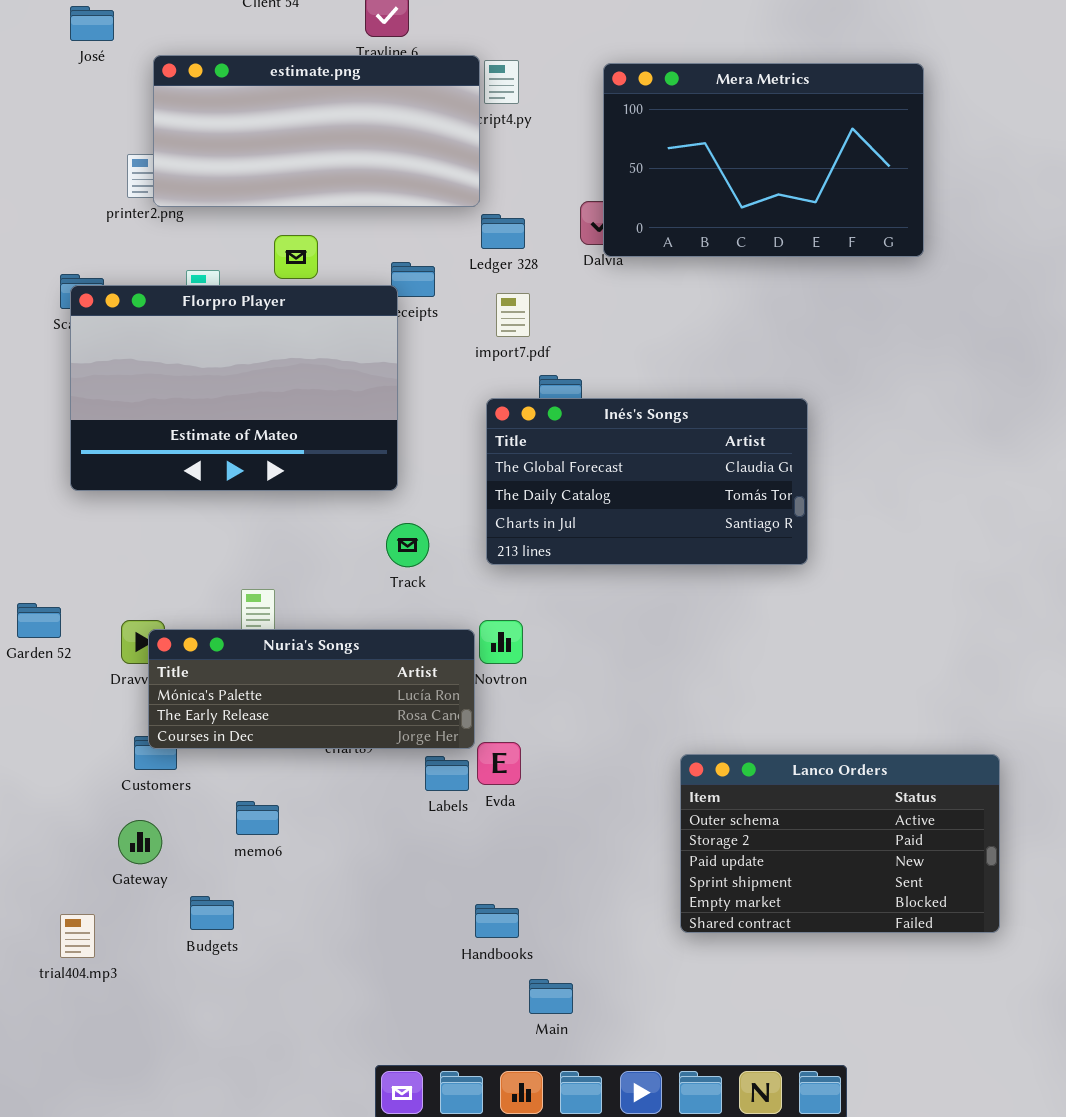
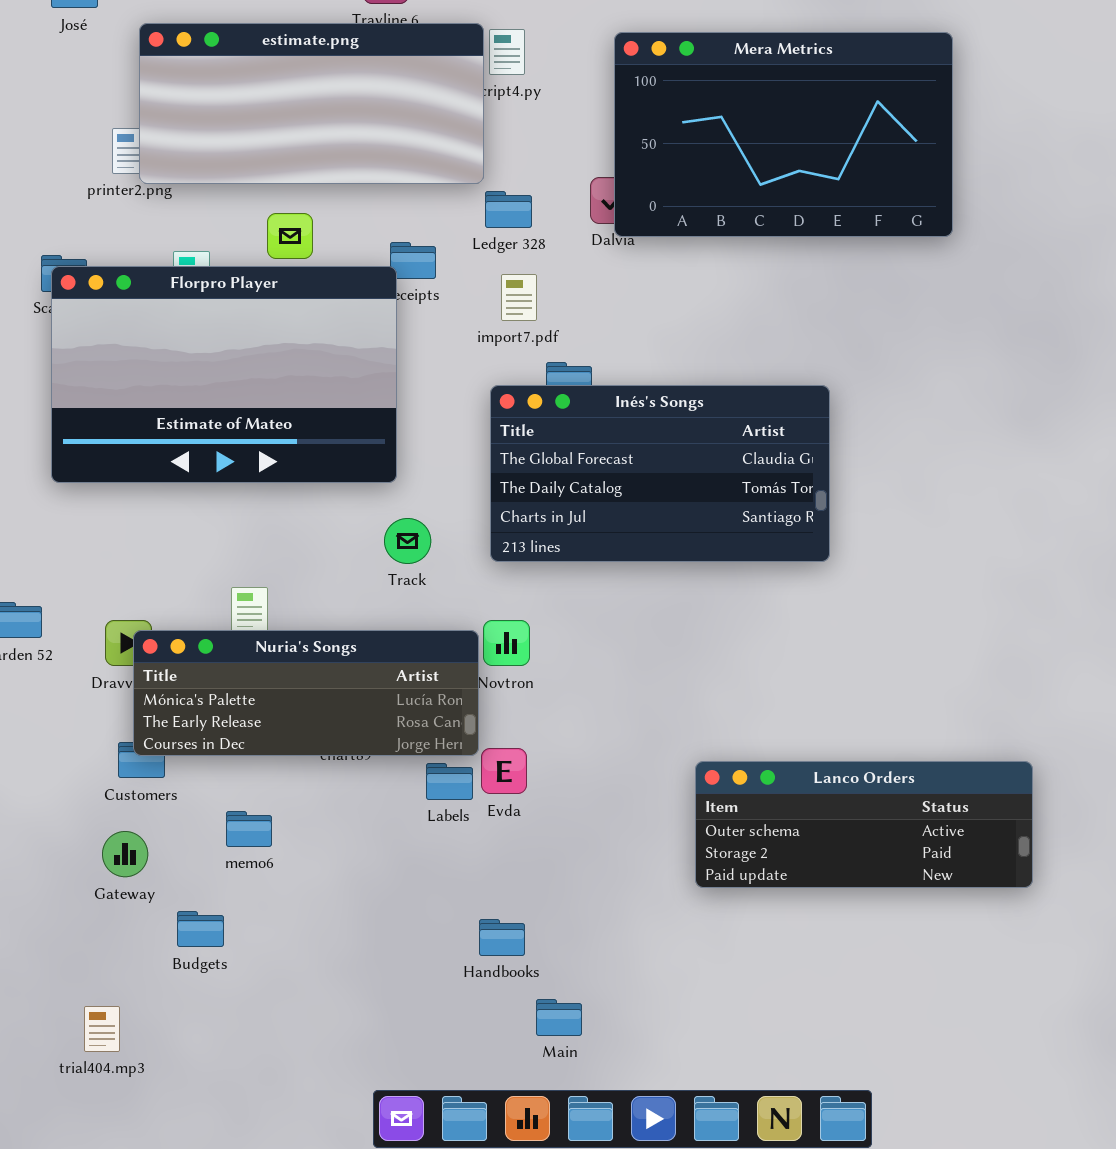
Lanco Orders: [680,754,1000,933] -> [695,761,1033,888], resized
trial404.mp3: [60,914,95,958] -> [84,1006,120,1052], moved

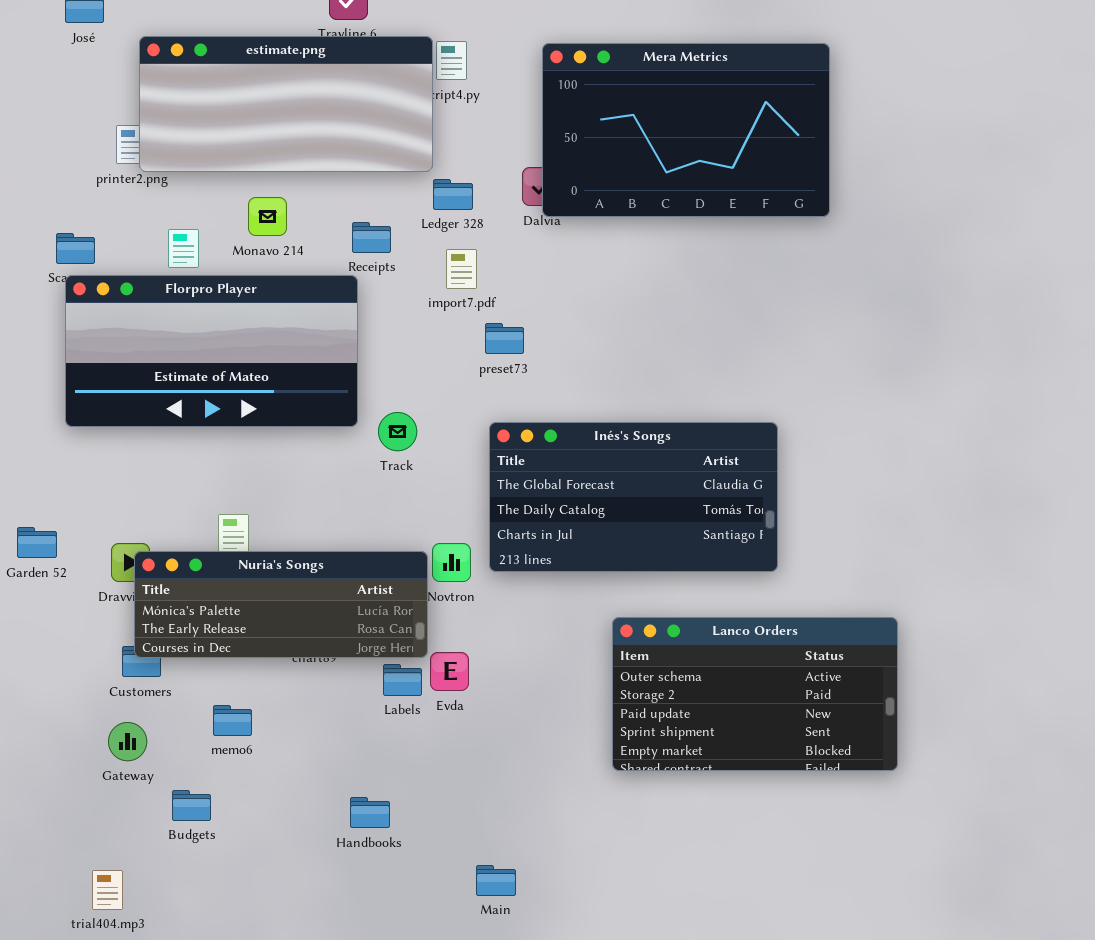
Florpro Player: [51,266,397,483] -> [65,275,358,427], resized
Inés's Songs: [490,385,830,562] -> [489,422,778,572], moved
Track: [384,518,431,564] -> [378,412,417,451], moved
Lanco Orders: [695,761,1033,888] -> [612,617,898,771], resized
Handbooks: [479,919,525,956] -> [350,797,390,828], moved

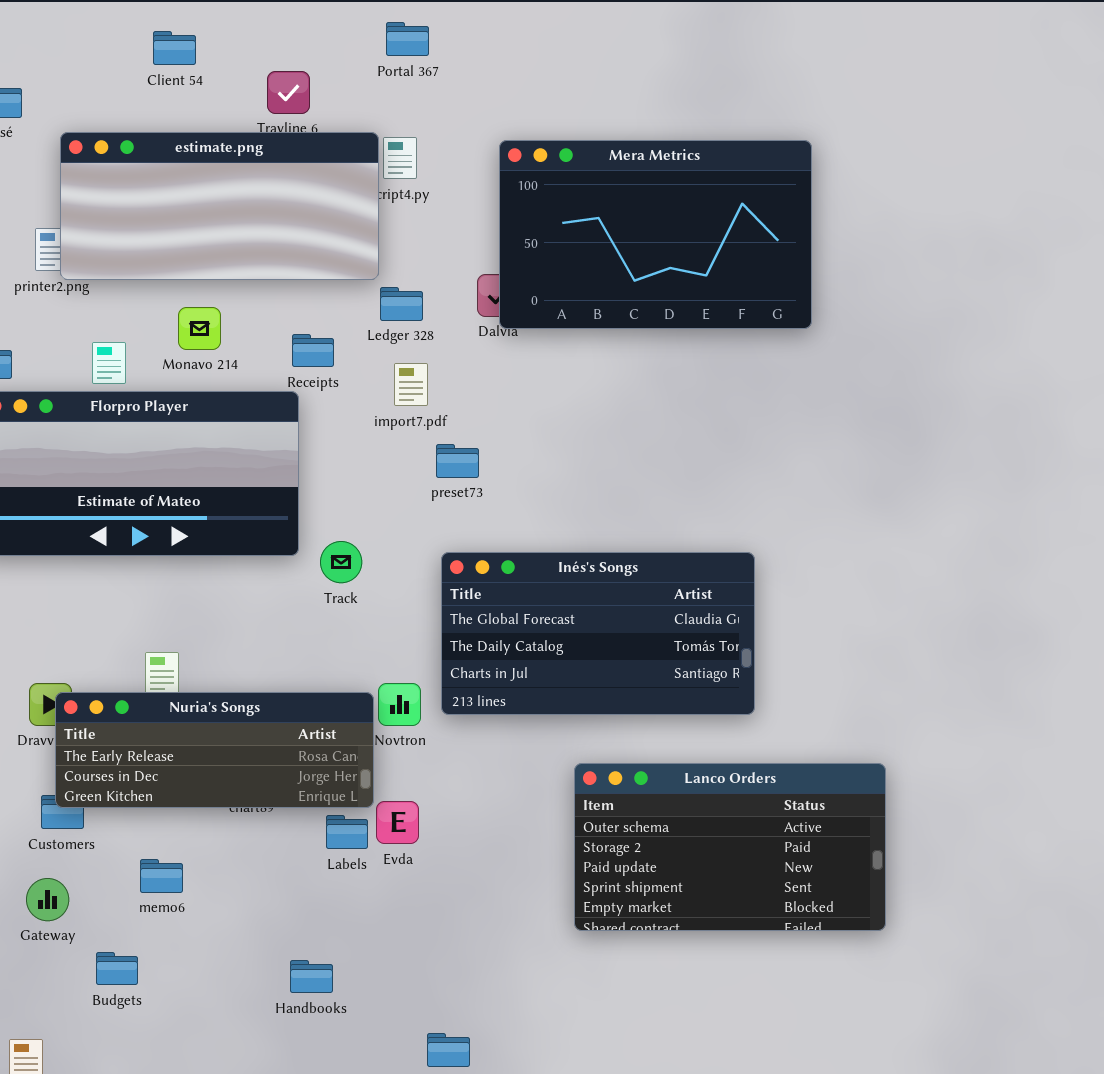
Nuria's Songs: [134,551,428,658] -> [55,692,374,808], scrolled down 1 row

